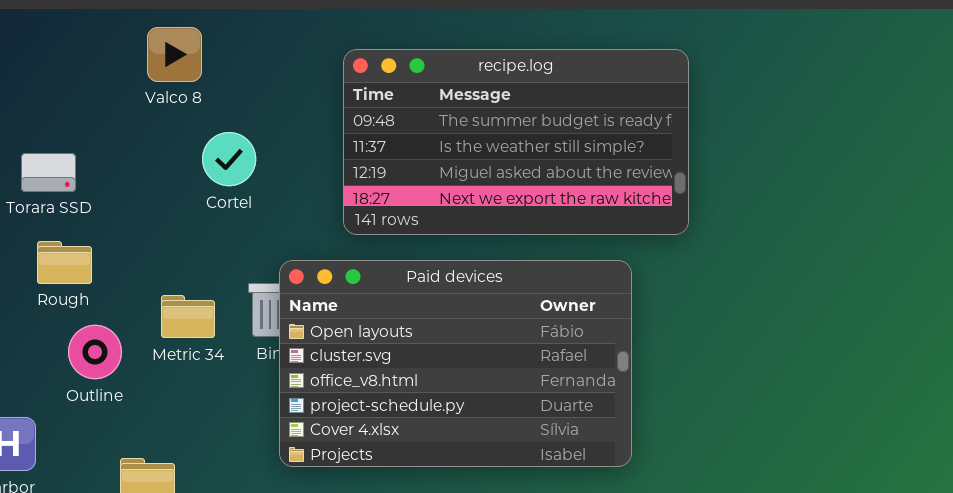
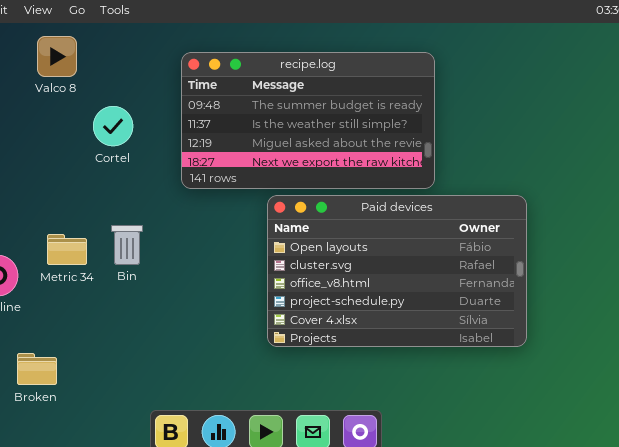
Cortel: [202,132,256,186] -> [93,106,133,146], moved
Paid devices: [279,260,632,467] -> [267,195,527,347], moved

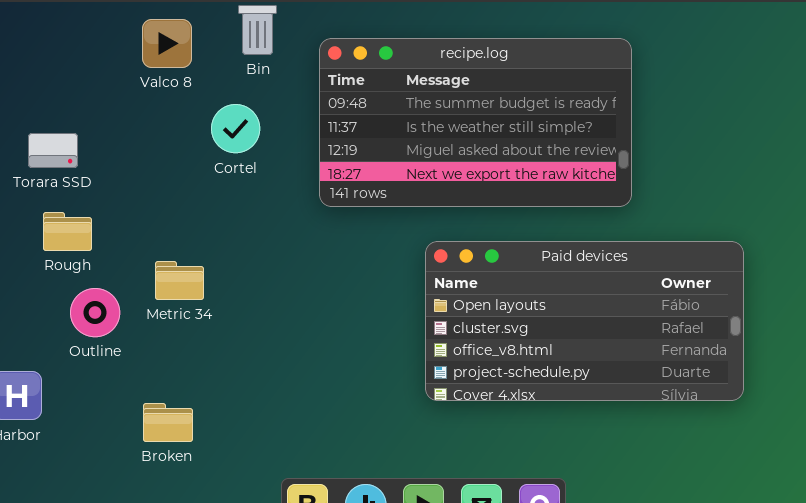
Paid devices: [267,195,527,347] -> [425,241,744,401], resized
Bin: [111,225,143,265] -> [238,5,277,55], moved
Broken: [17,353,57,385] -> [143,403,193,442], moved

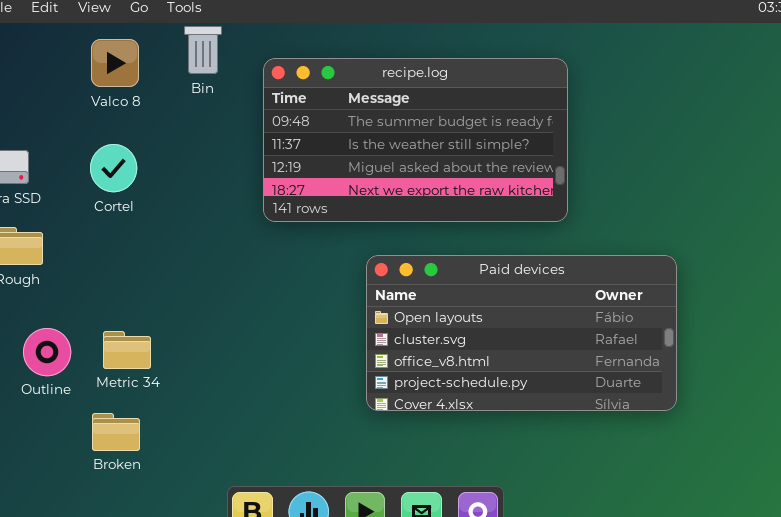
Cortel: [211,104,260,153] -> [90,144,137,192], moved
Metric 34: [155,261,204,300] -> [103,331,151,369], moved
Outline: [70,288,120,337] -> [23,328,71,376], moved

